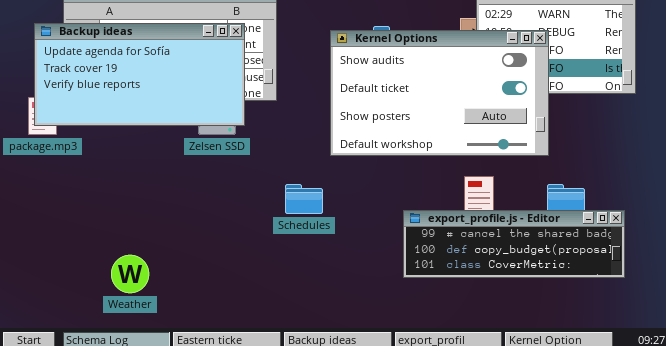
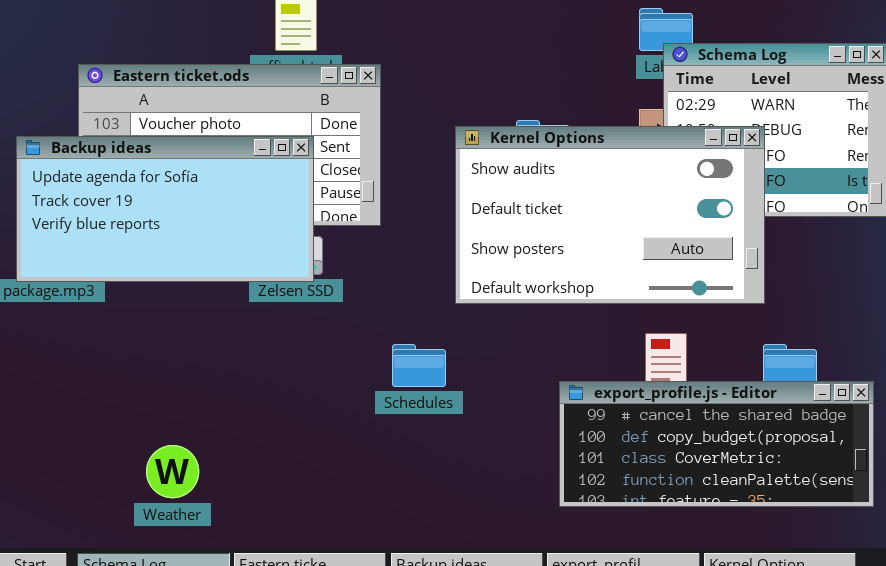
Backup ideas: [34,23,245,126] -> [16,136,314,282], moved
export_profile.js - Editor: [403,210,625,278] -> [559,381,874,507], resized

